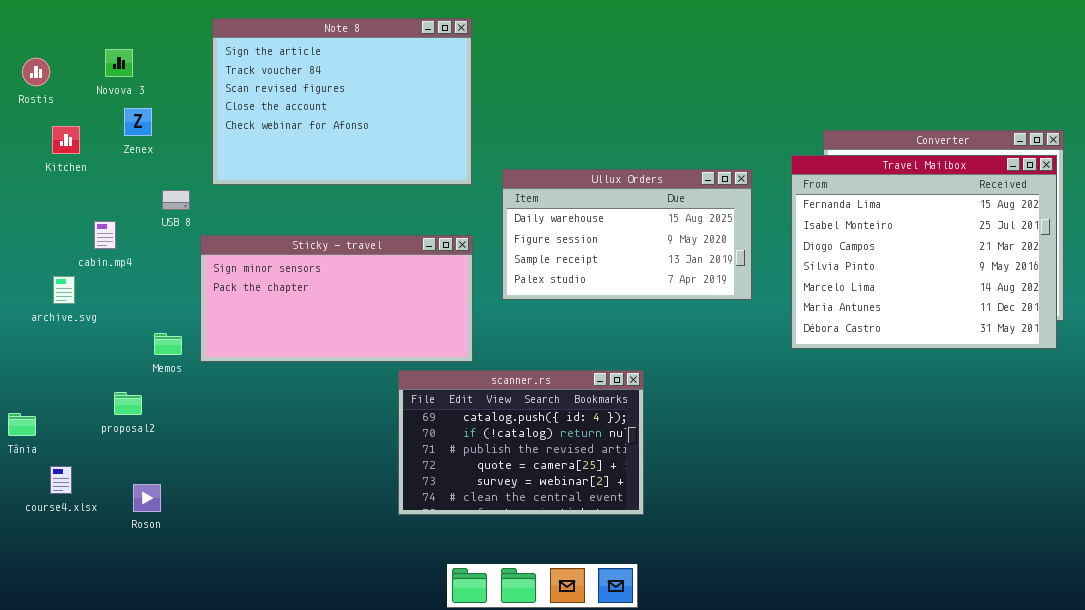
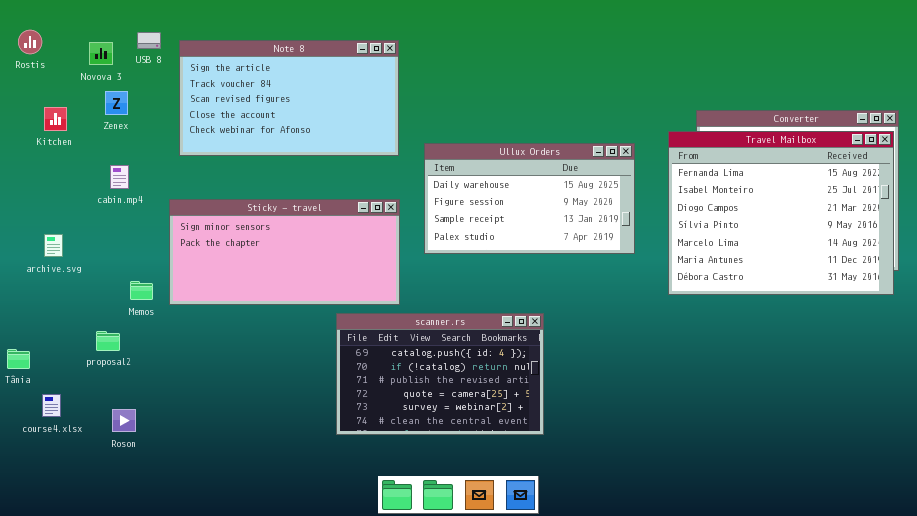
Note 8: [212,18,472,185] -> [179,40,399,156], resized
Rostis: [22,58,50,86] -> [18,30,42,54], moved
USB 8: [162,190,190,210] -> [137,32,161,49], moved
cabin.mp4: [94,221,116,249] -> [110,165,129,189], moved

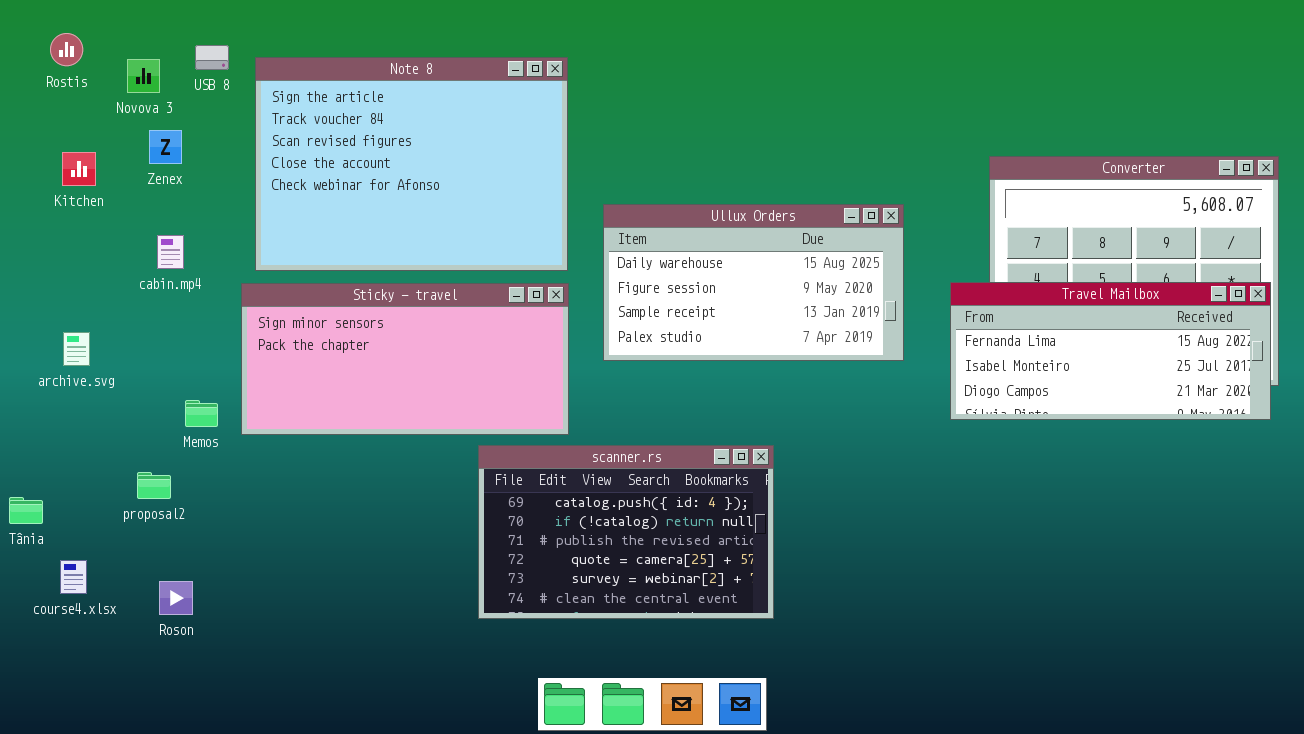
Rostis: [18,30,42,54] -> [50,33,83,66], moved
Note 8: [179,40,399,156] -> [255,57,568,271], resized
Travel Mailbox: [668,131,894,295] -> [950,282,1271,420], resized

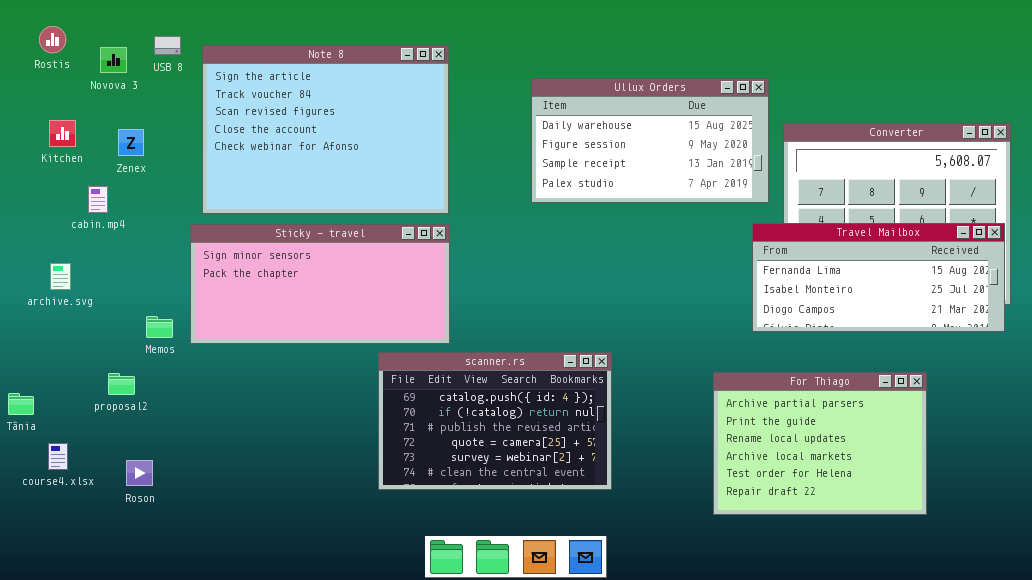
Zenex: [149,130,182,164] -> [118,129,144,156], moved
Ullux Orders: [603,204,904,361] -> [531,78,769,203], moved
cabin.mp4: [157,235,184,269] -> [88,186,108,213], moved
For Thiago: none -> [713,372,927,515], opened

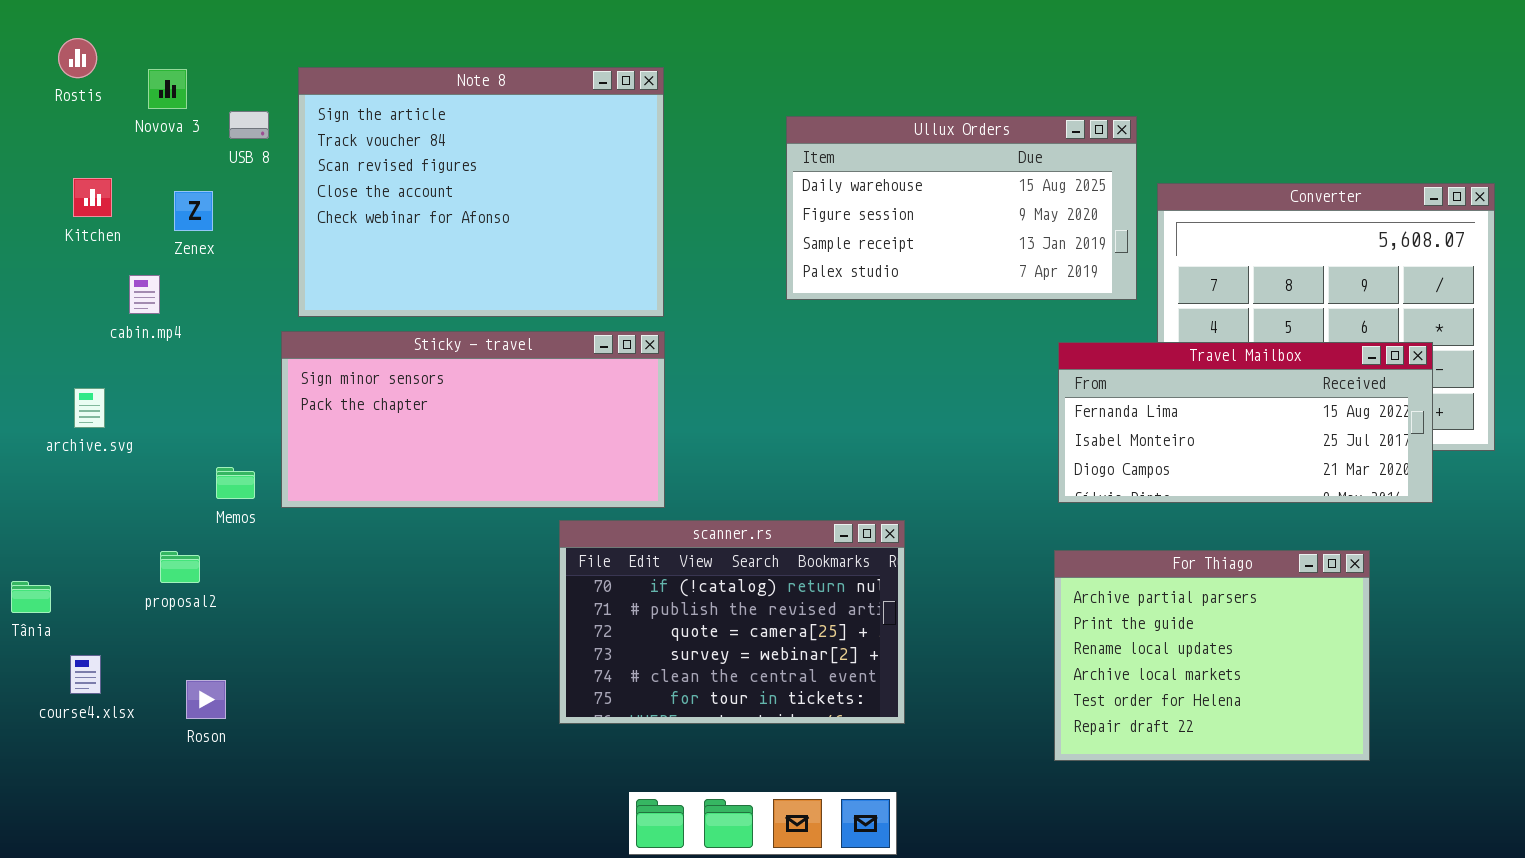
USB 8: [154,36,181,55] -> [229,111,269,139], moved
Travel Mailbox: [752,223,1005,332] -> [1058,342,1433,503], moved
scanner.rs: [378,352,612,490] -> [559,520,905,724], scrolled down 1 row

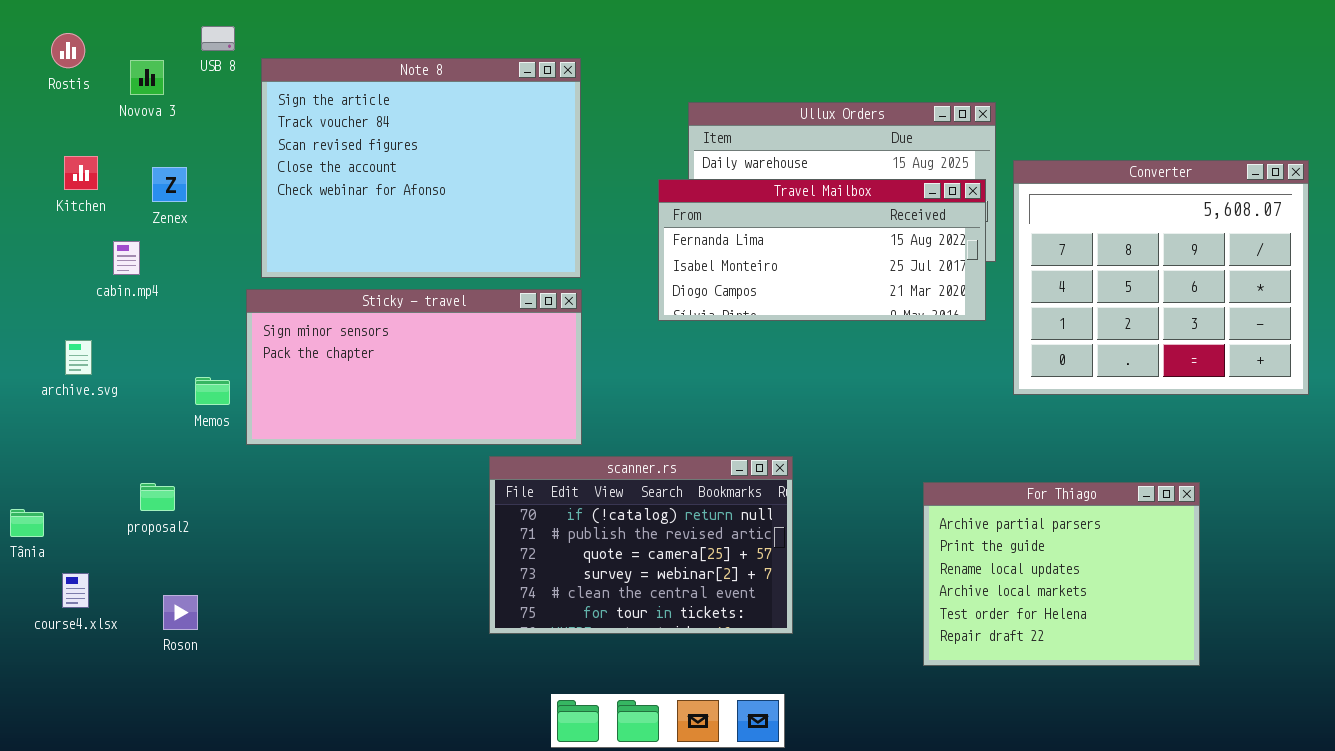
USB 8: [229,111,269,139] -> [201,26,235,51], moved
Travel Mailbox: [1058,342,1433,503] -> [658,179,986,321], moved
Memos: [216,467,255,499] -> [195,377,230,405], moved

